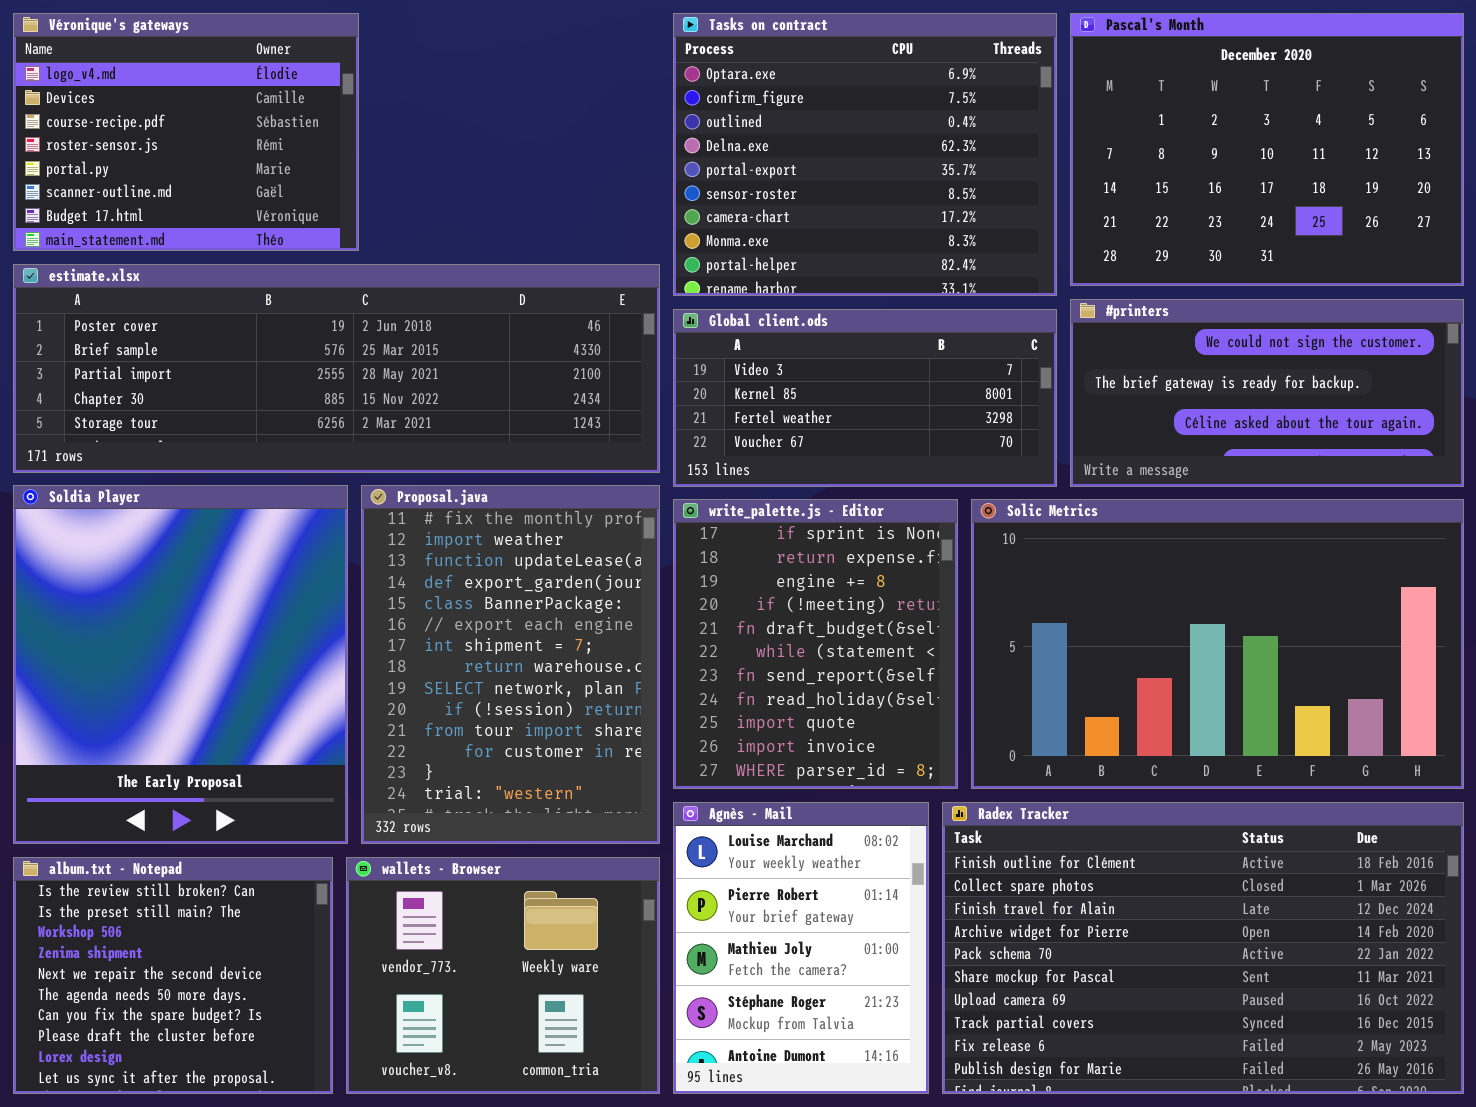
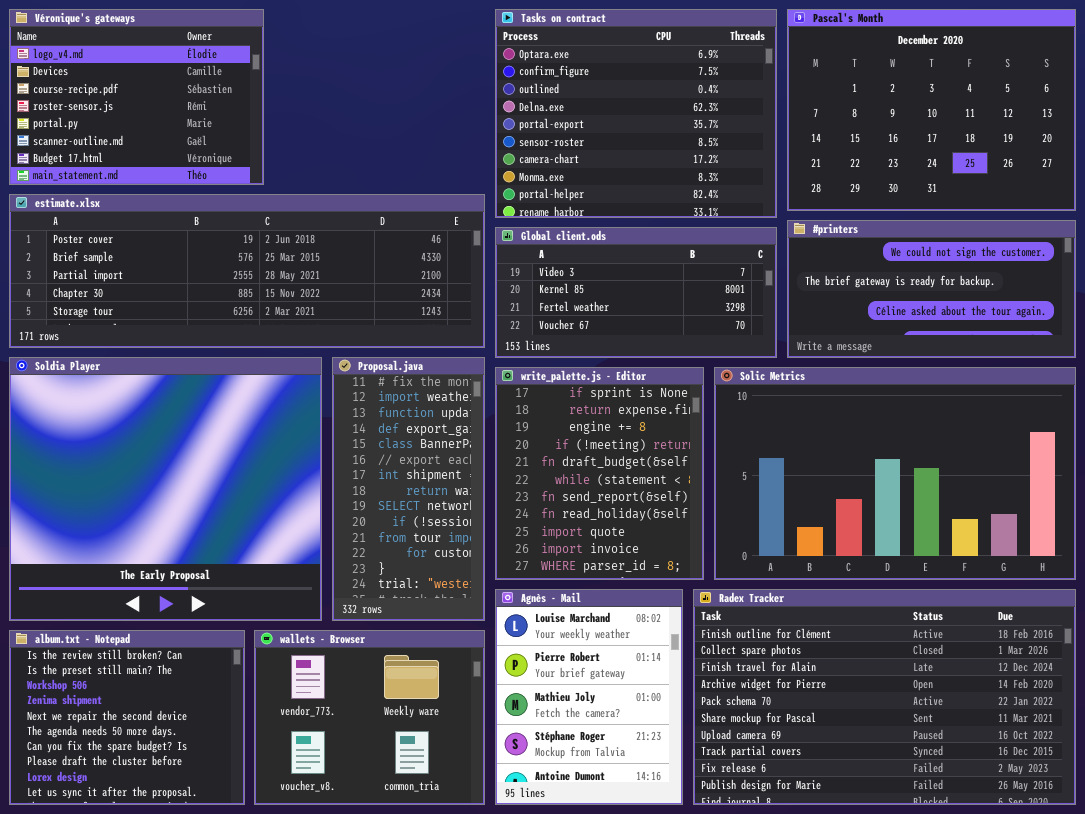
Soldia Player: [13,485,348,844] -> [9,357,322,621], resized
Proposal.java: [361,485,660,844] -> [332,357,485,621], resized

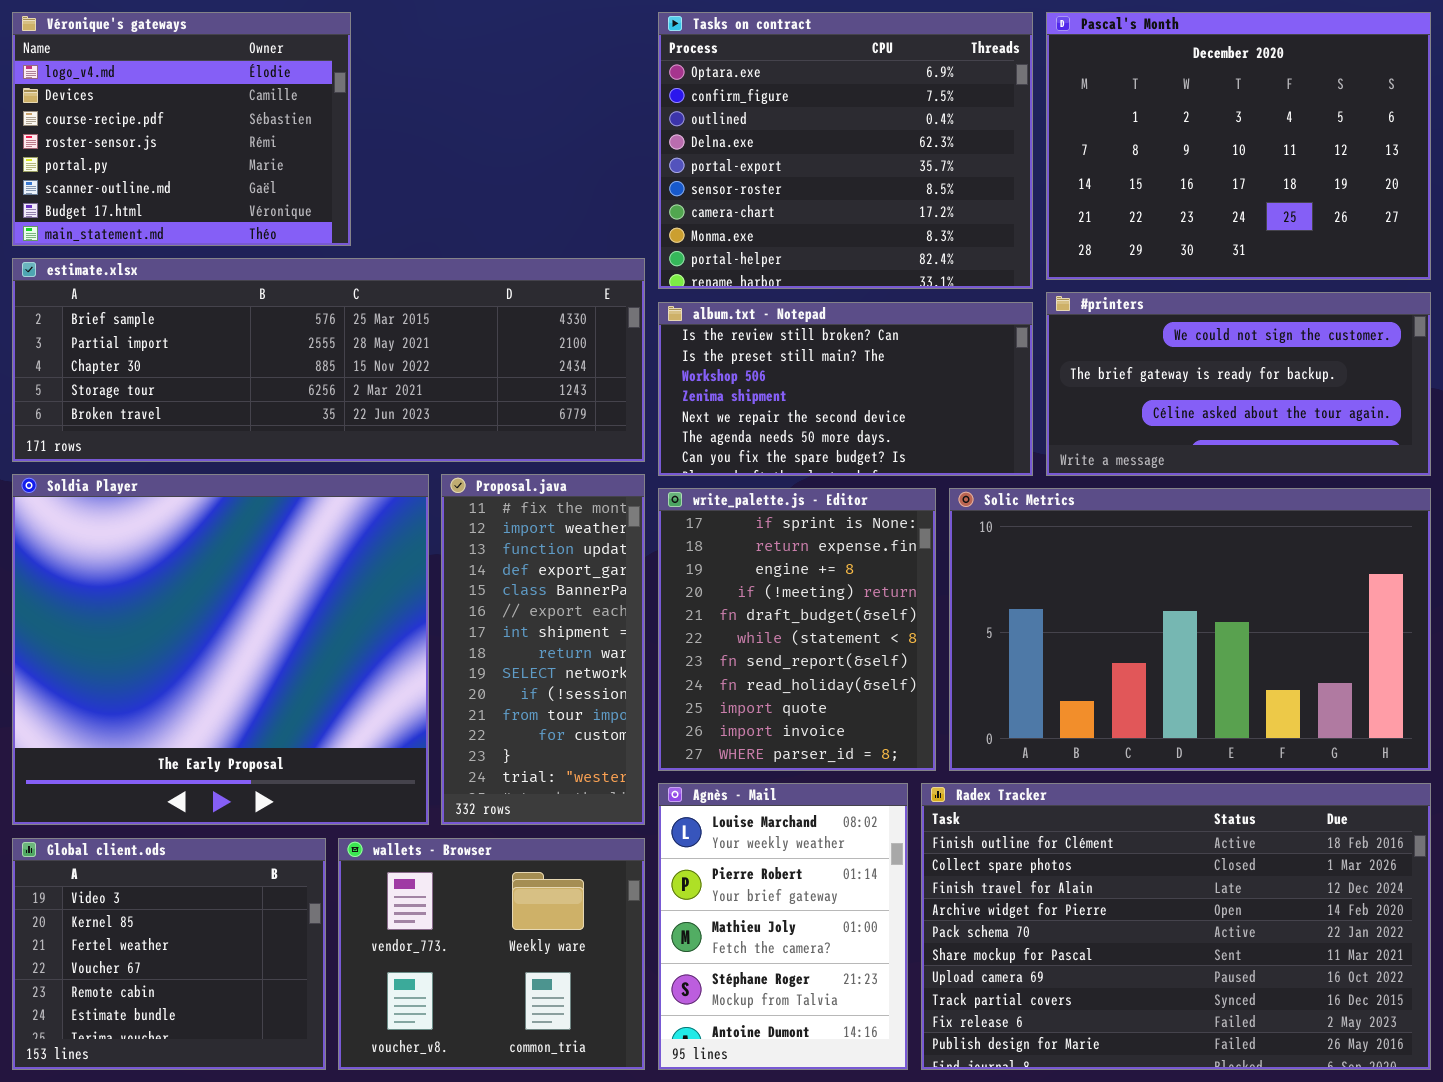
estimate.xlsx: [9,194,485,348] -> [12,258,645,462], scrolled down 1 row
Global client.ods: [495,227,777,358] -> [12,838,326,1070], moved, resized
album.txt - Notepad: [9,630,245,805] -> [658,302,1033,476], moved, resized

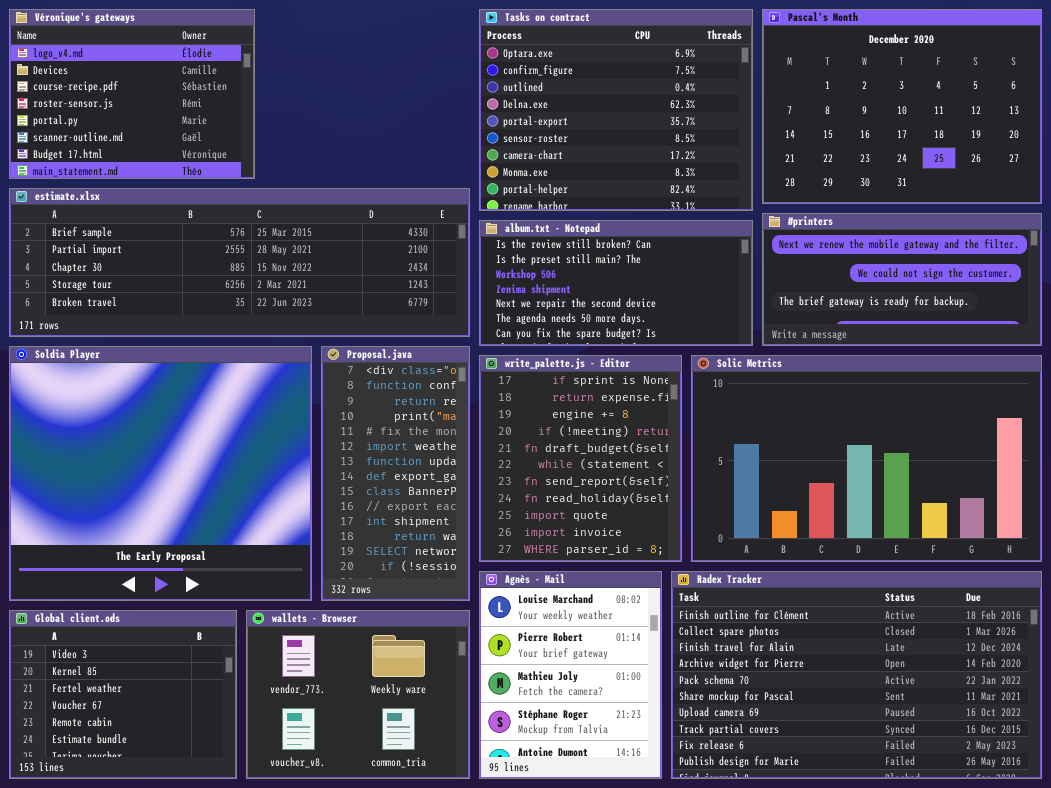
#printers: [1046,292,1431,476] -> [762,213,1042,346], scrolled up 1 row
Proposal.java: [441,474,645,825] -> [321,346,470,601], scrolled up 4 rows

